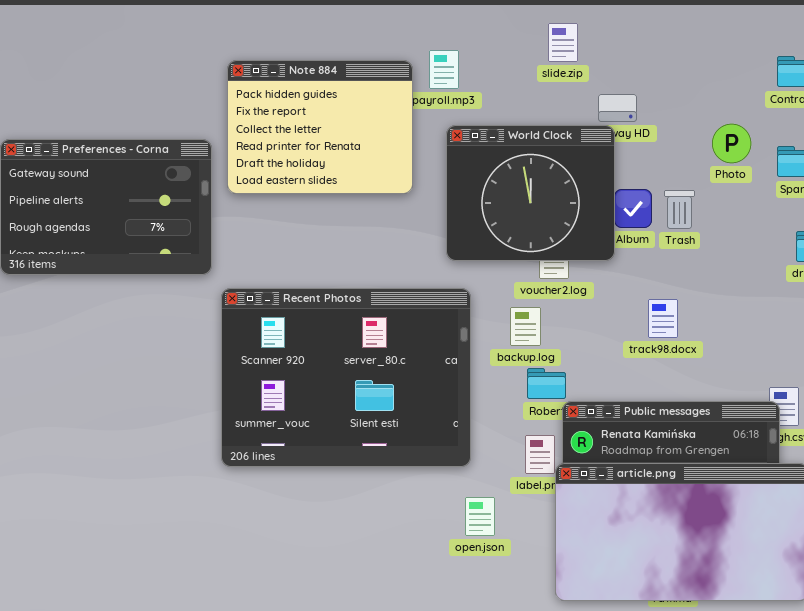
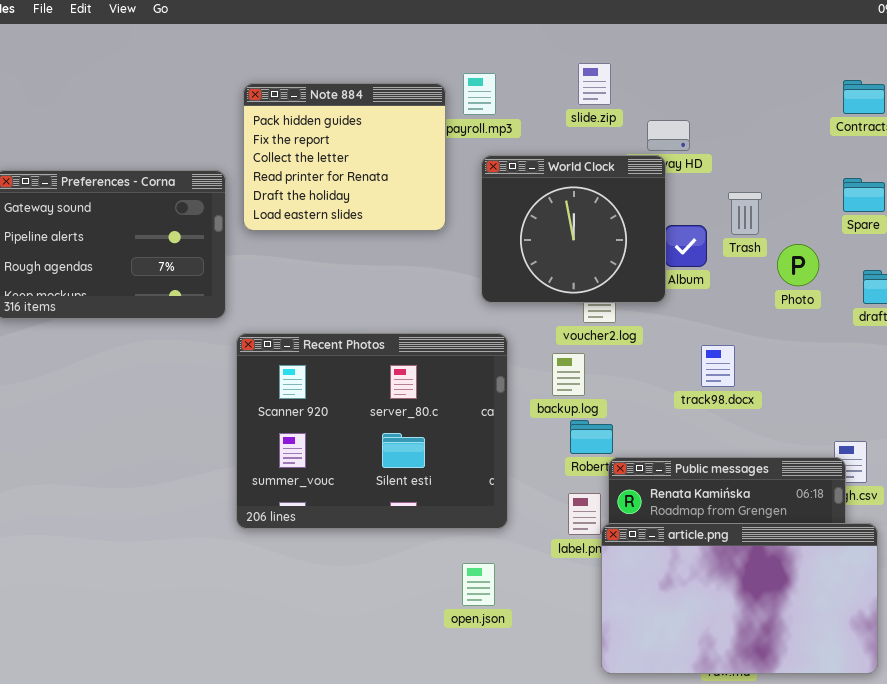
slide.zip: [548,23,578,62] -> [578,63,611,105], moved
Photo: [712,124,751,163] -> [777,244,819,286], moved
Trash: [664,190,695,229] -> [728,192,762,235], moved
open.json: [465,497,495,536] -> [462,563,495,606], moved

